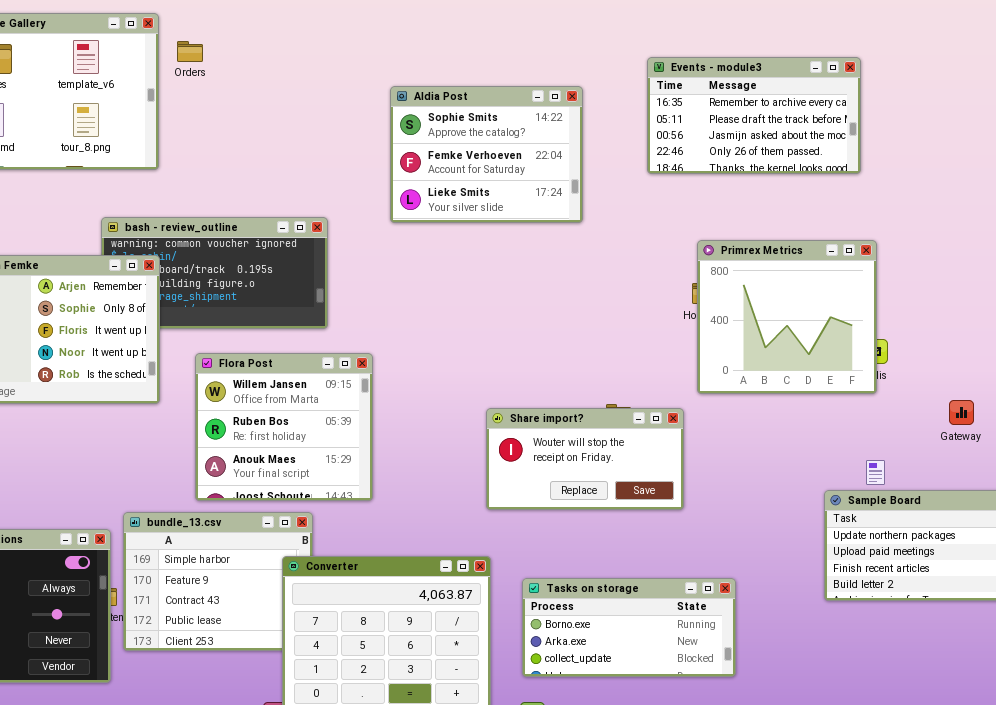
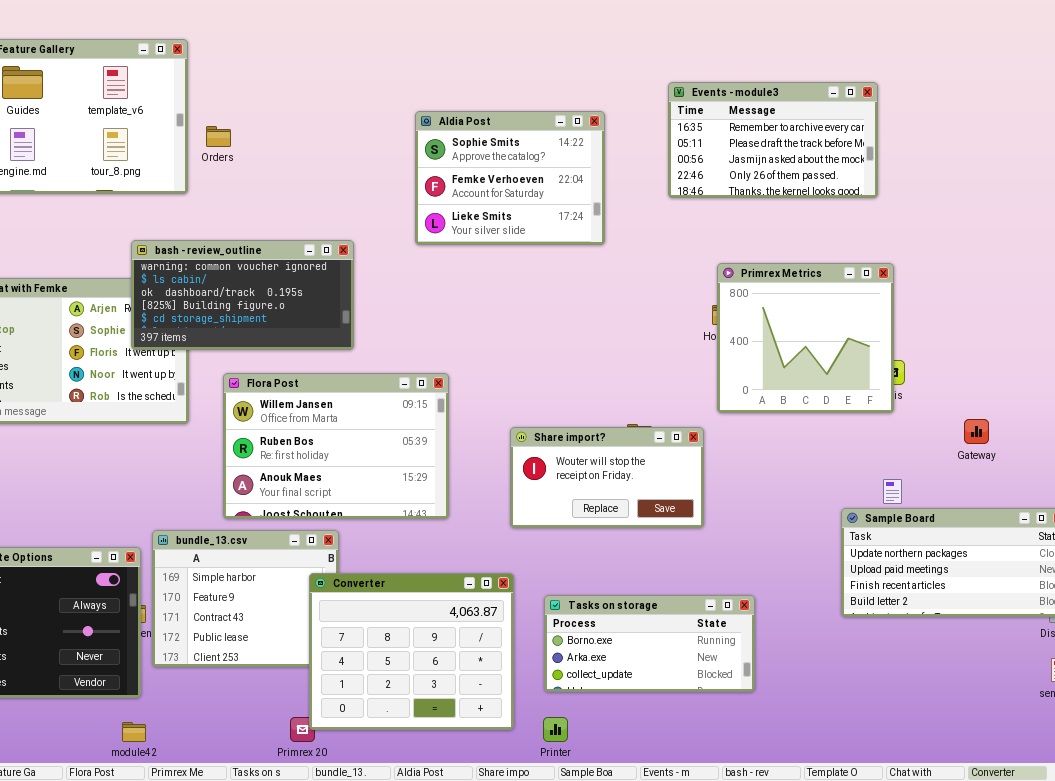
Orders: [177,41,203,62] -> [206,126,231,147], moved
bash - review_outline: [101,217,328,329] -> [131,240,354,350], raised
Flora Post: [195,353,373,501] -> [223,373,449,519], resized

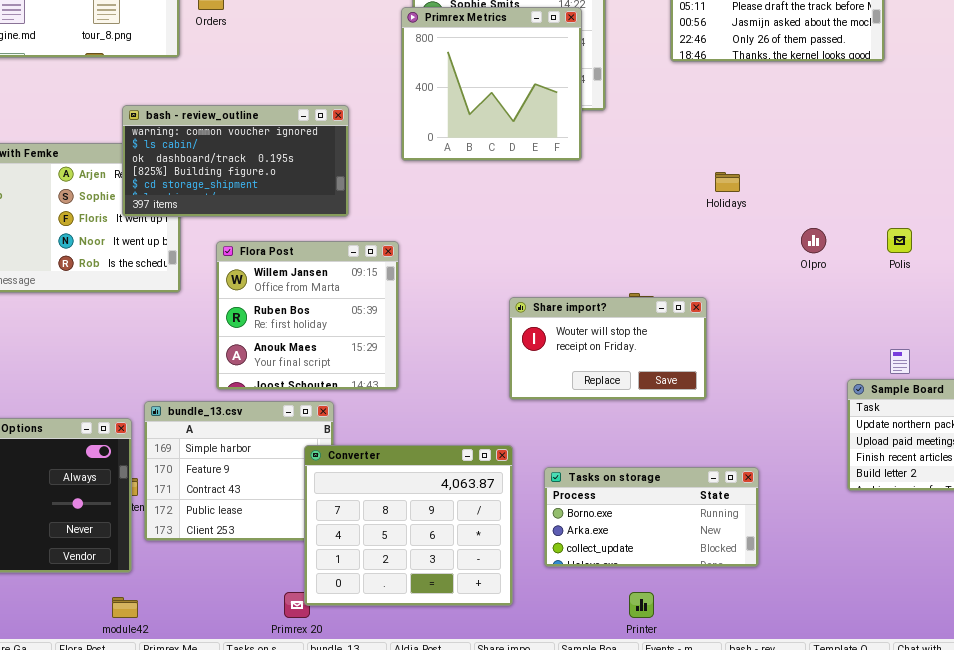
Primrex Metrics: [717,263,894,413] -> [401,7,582,161], moved
Flora Post: [223,373,449,519] -> [216,241,399,390], resized
Printer: [543,717,568,742] -> [629,592,654,618], moved

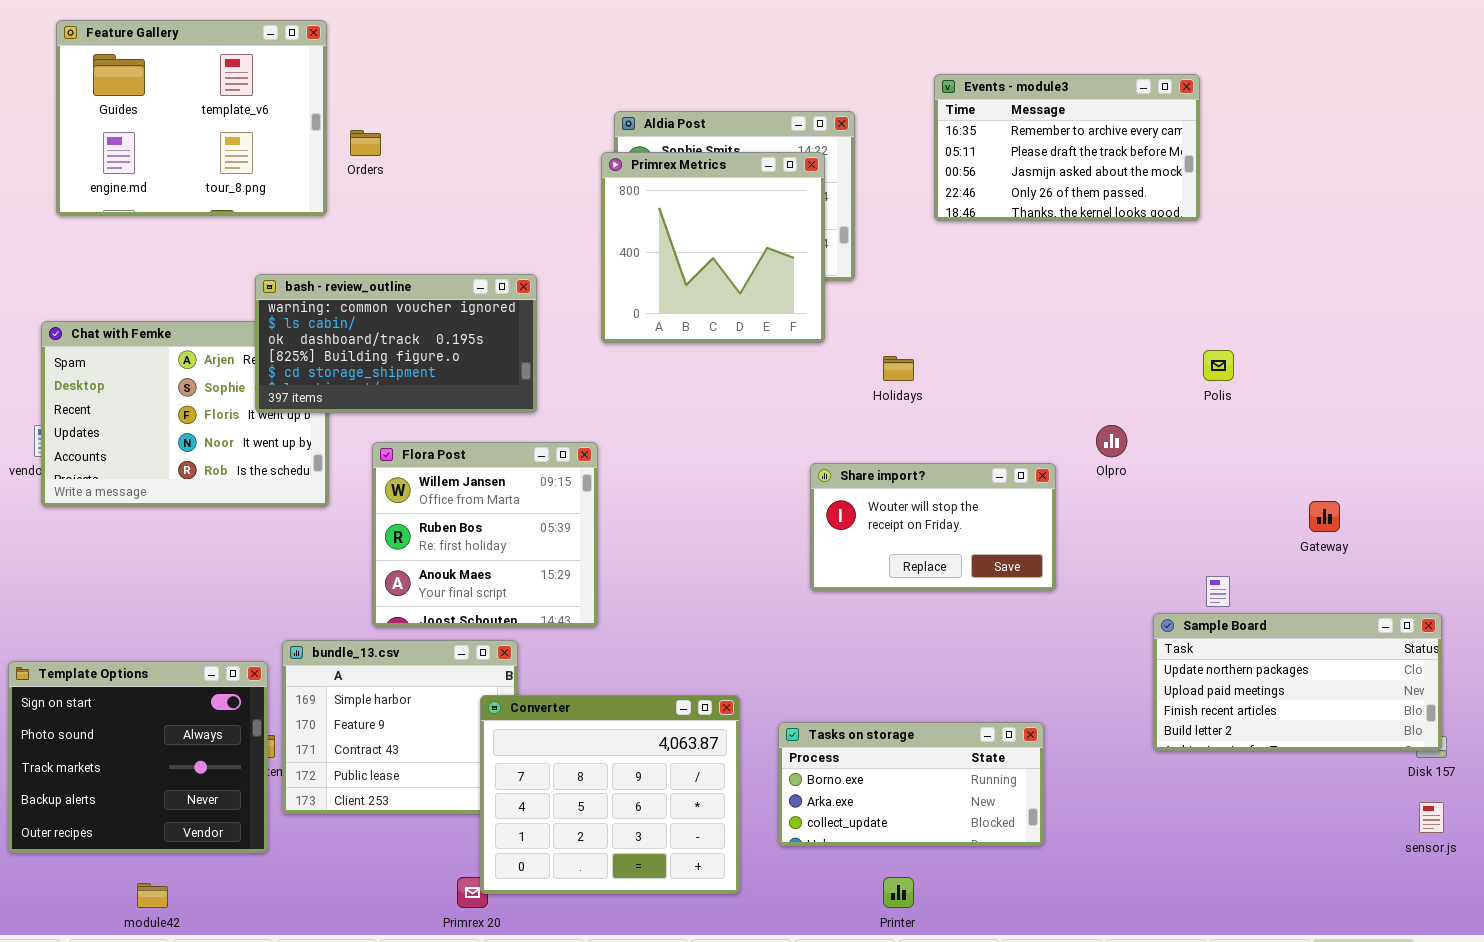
Holidays: [715,172,740,192] -> [883,356,914,381], moved
Polis: [887,228,912,253] -> [1203,350,1234,381], moved
Share import?: [509,297,707,400] -> [810,463,1056,591], moved
module42: [112,597,138,618] -> [137,883,168,908], moved

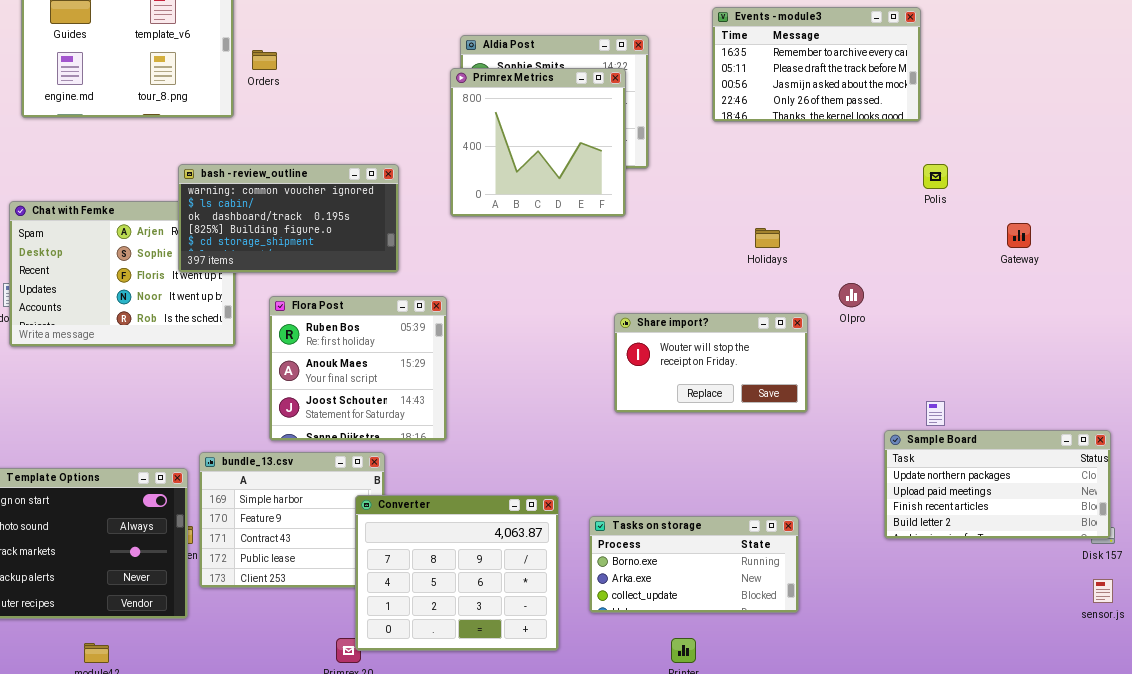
Polis: [1203,350,1234,381] -> [923,164,948,189], moved
Holidays: [883,356,914,381] -> [755,228,780,248], moved
Flora Post: [372,442,598,627] -> [269,296,447,441], scrolled down 1 row
Gateway: [1309,501,1340,532] -> [1007,223,1031,248], moved

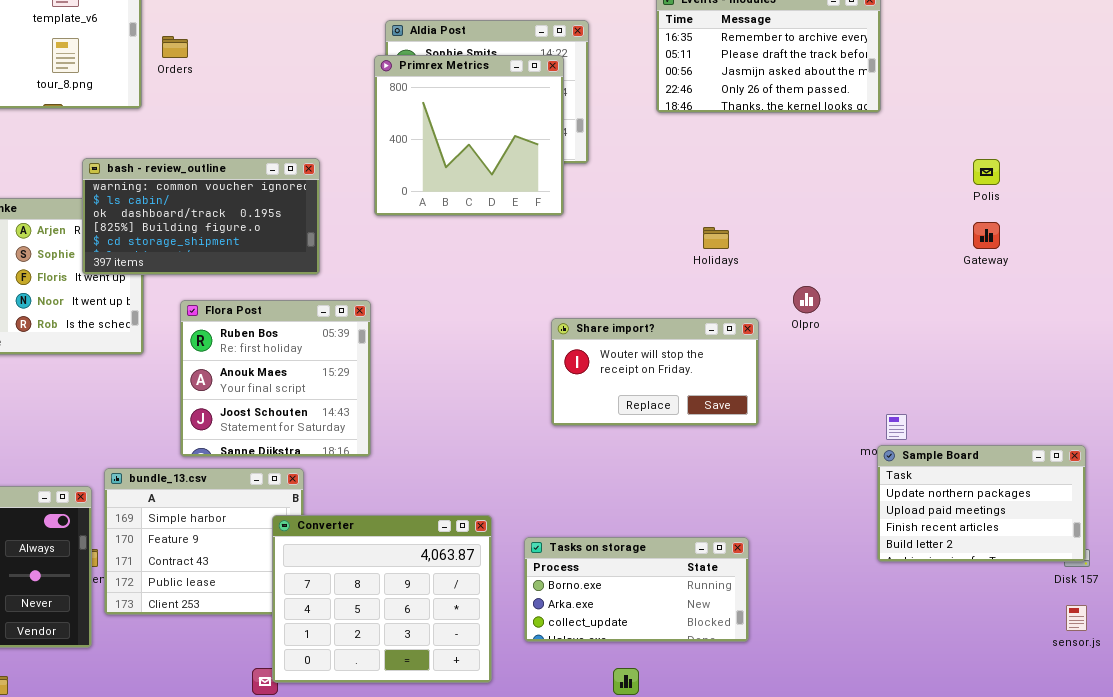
Polis: [923,164,948,189] -> [973,159,1000,185], moved
Sample Board: [884,430,1111,539] -> [877,445,1086,562], resized

